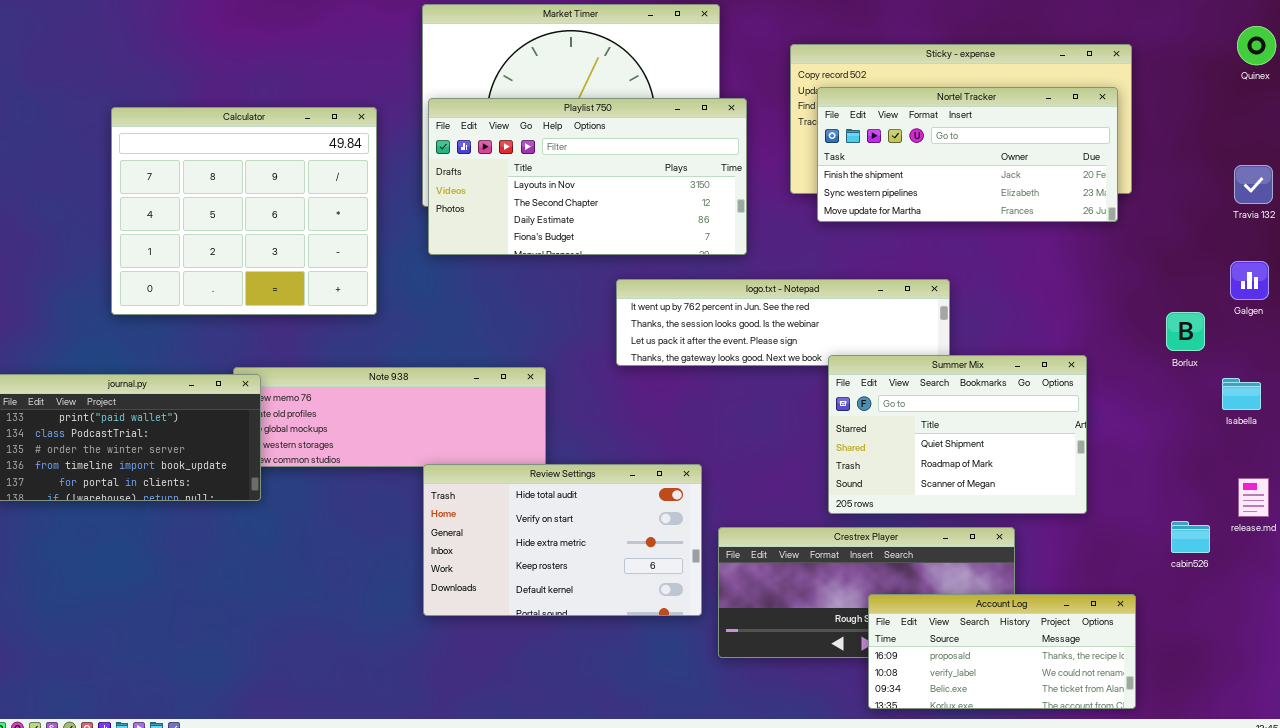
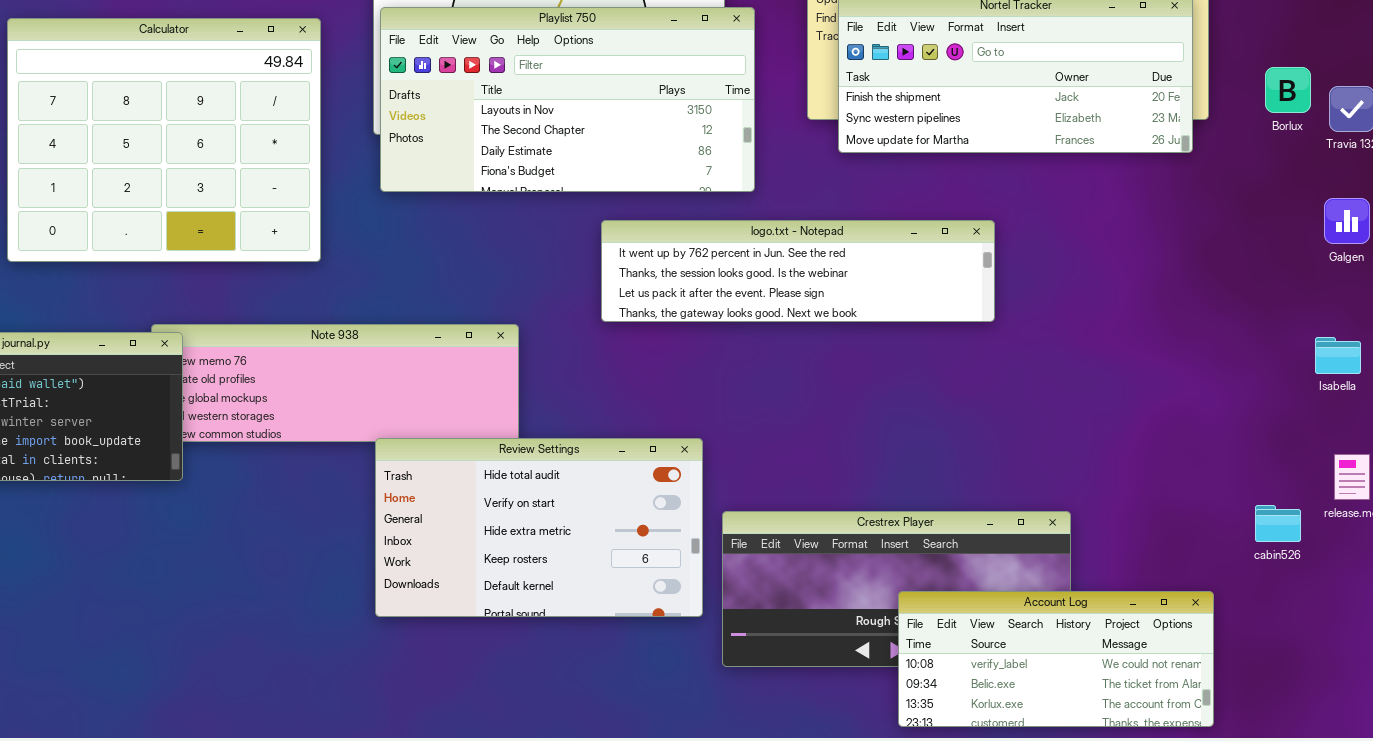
Borlux: [1166,312,1205,351] -> [1265,67,1311,113], moved
Summer Mix: [828,355,1087,514] -> none, closed
Account Log: [868,594,1136,709] -> [898,591,1214,727], scrolled down 1 row

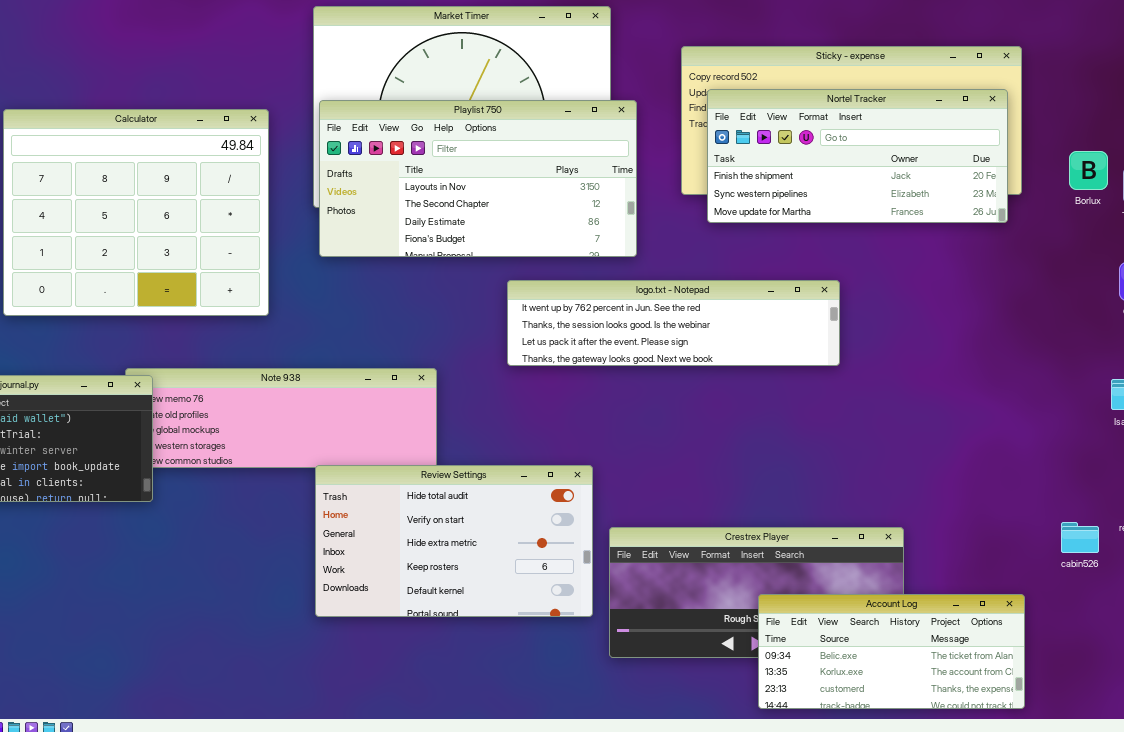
Account Log: [898,591,1214,727] -> [758,594,1025,709], scrolled down 1 row

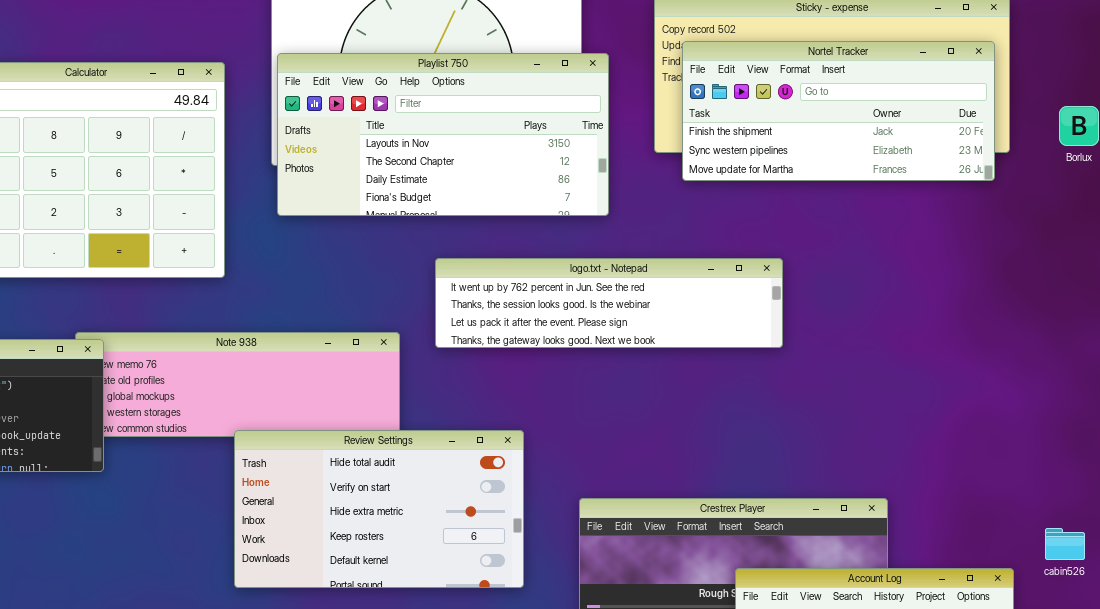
logo.txt - Notepad: [507,280,840,366] -> [435,258,783,348], moved
Review Settings: [315,465,593,617] -> [234,430,524,588], moved
cabin526: [1061,522,1099,553] -> [1045,528,1085,560], moved

